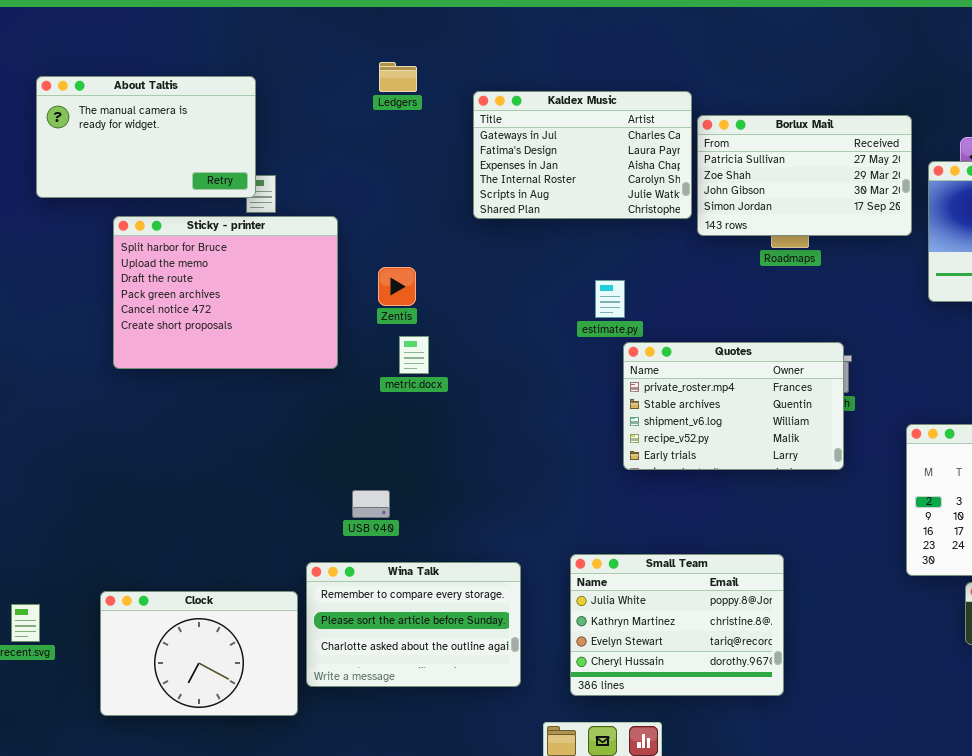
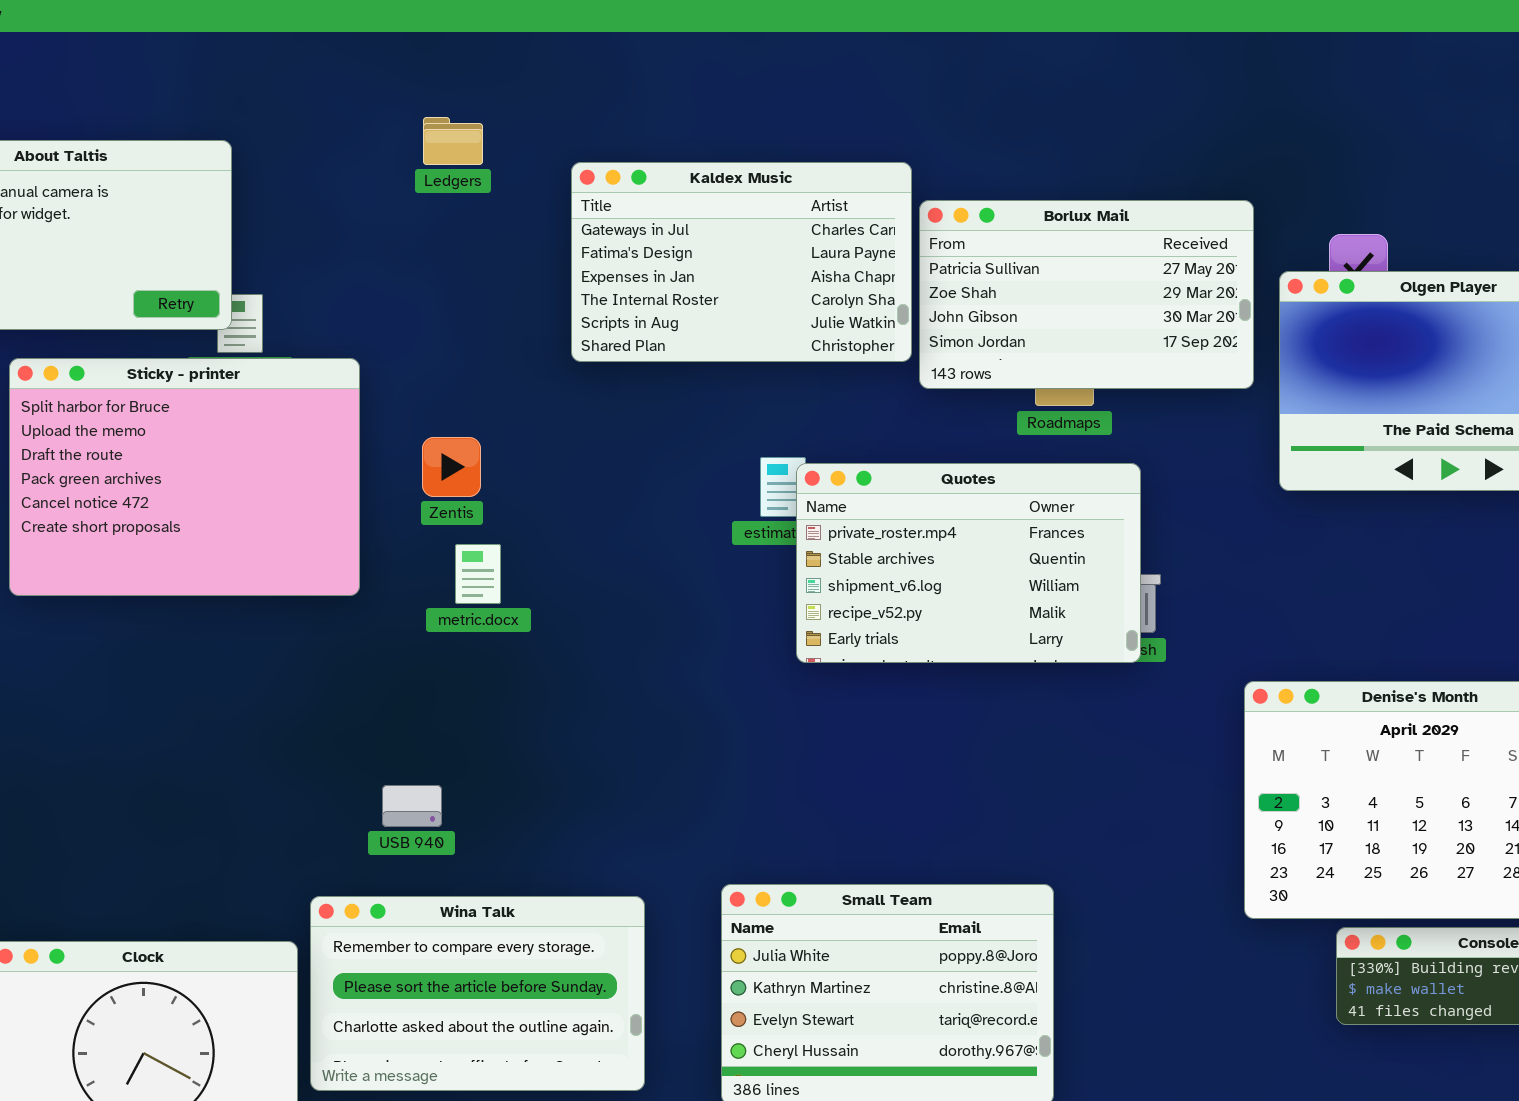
Quotes: [623,342,844,470] -> [796,463,1141,663], moved

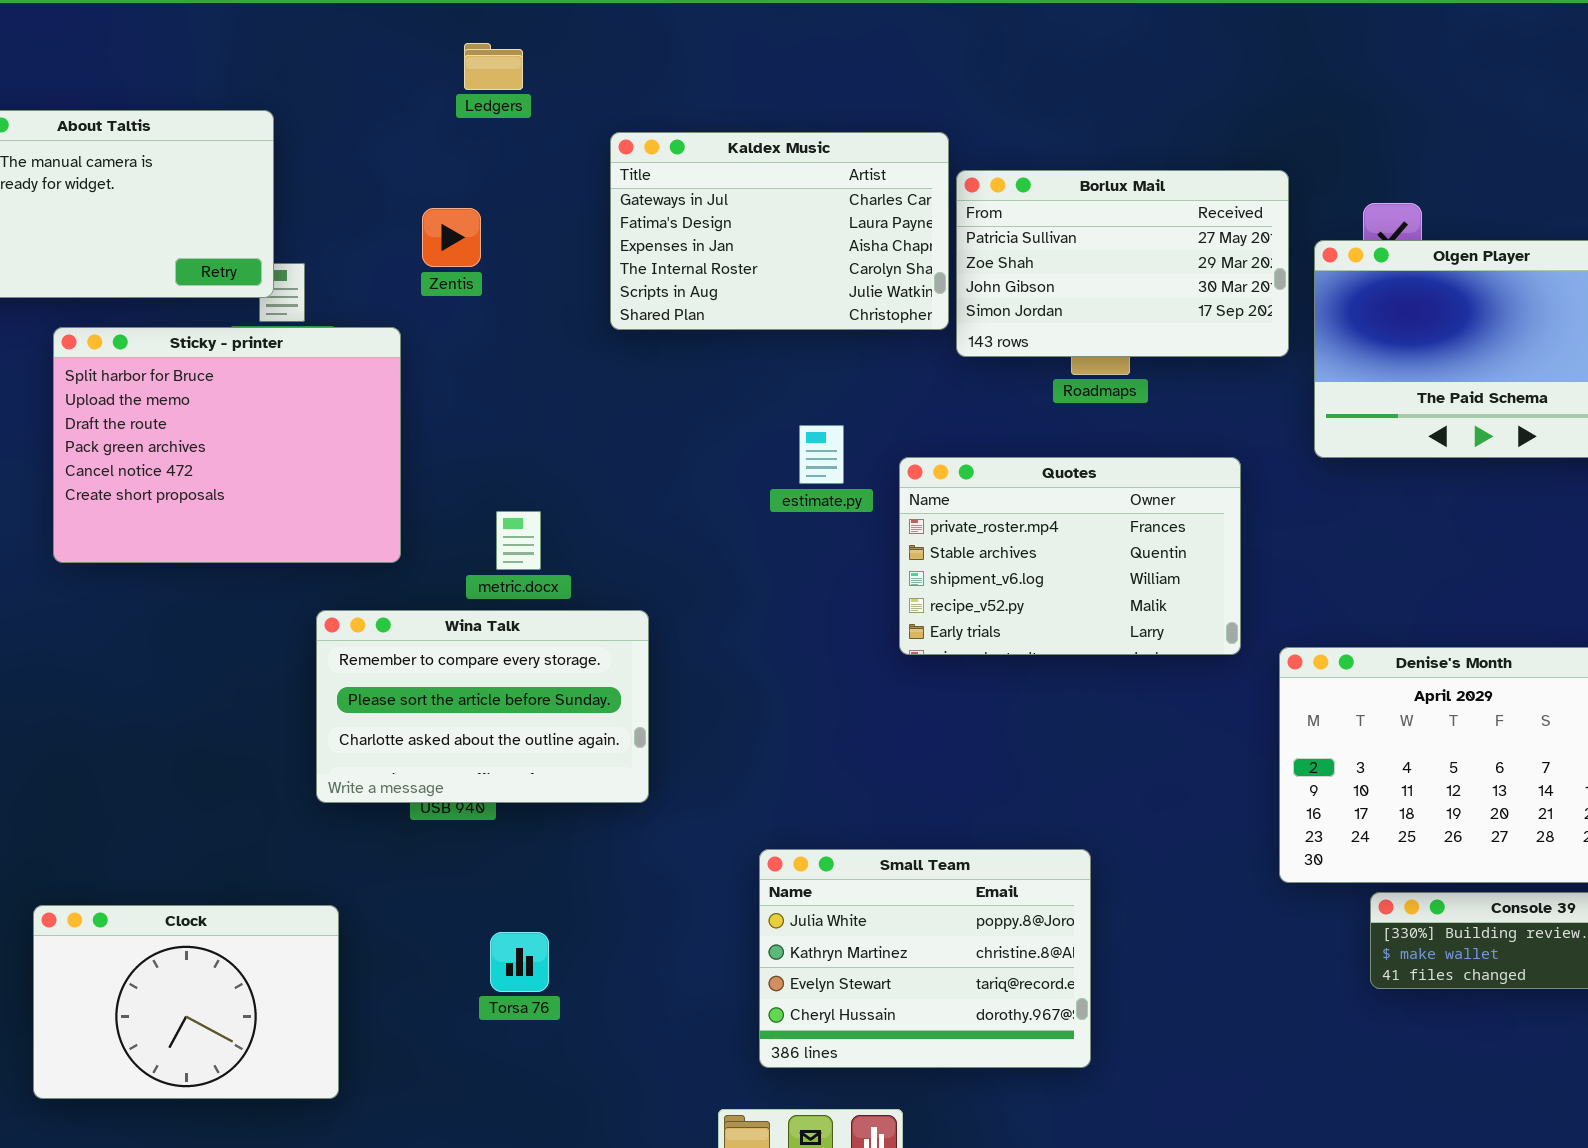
Ledgers: [423,117,483,165] -> [464,43,523,90], moved
Zentis: [422,437,481,497] -> [422,208,481,267], moved
Quotes: [796,463,1141,663] -> [899,457,1241,655], moved
Wina Talk: [310,896,645,1091] -> [316,610,649,803], moved

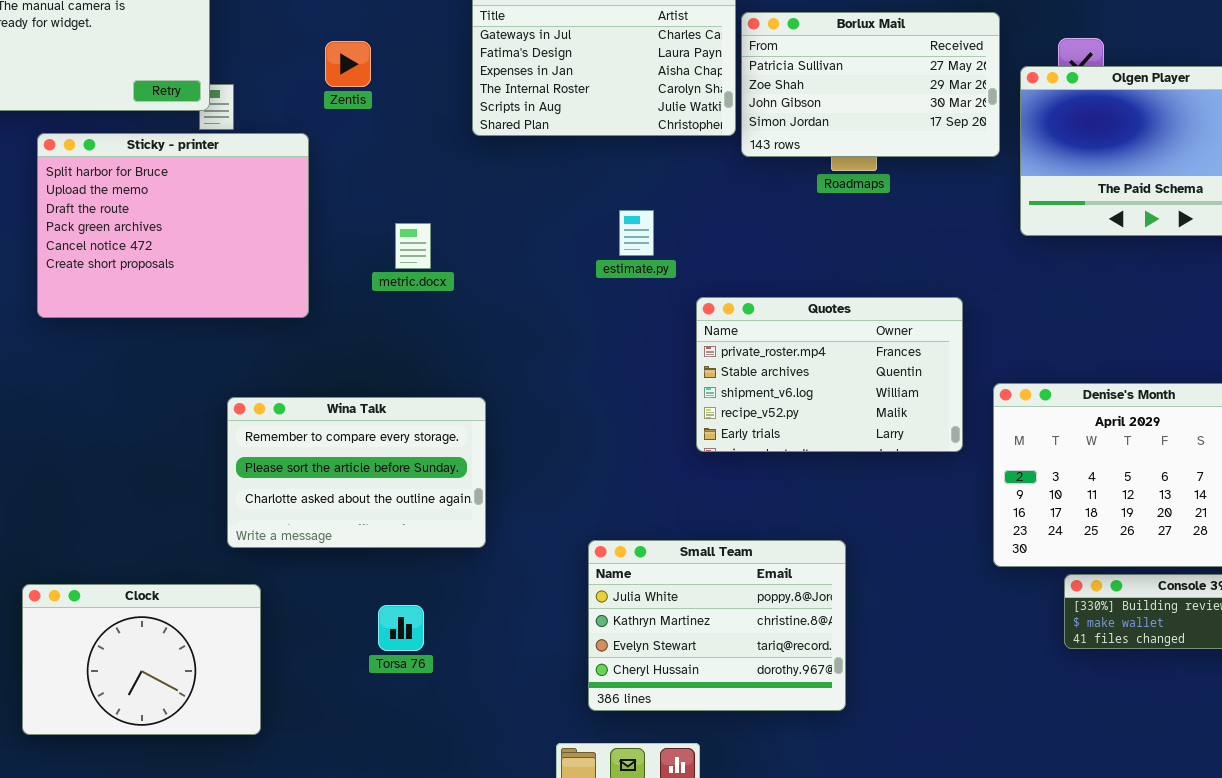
Quotes: [899,457,1241,655] -> [696,297,963,452], moved
metric.docx: [496,511,541,570] -> [395,223,431,269], moved
Wina Talk: [316,610,649,803] -> [227,397,486,548], moved

